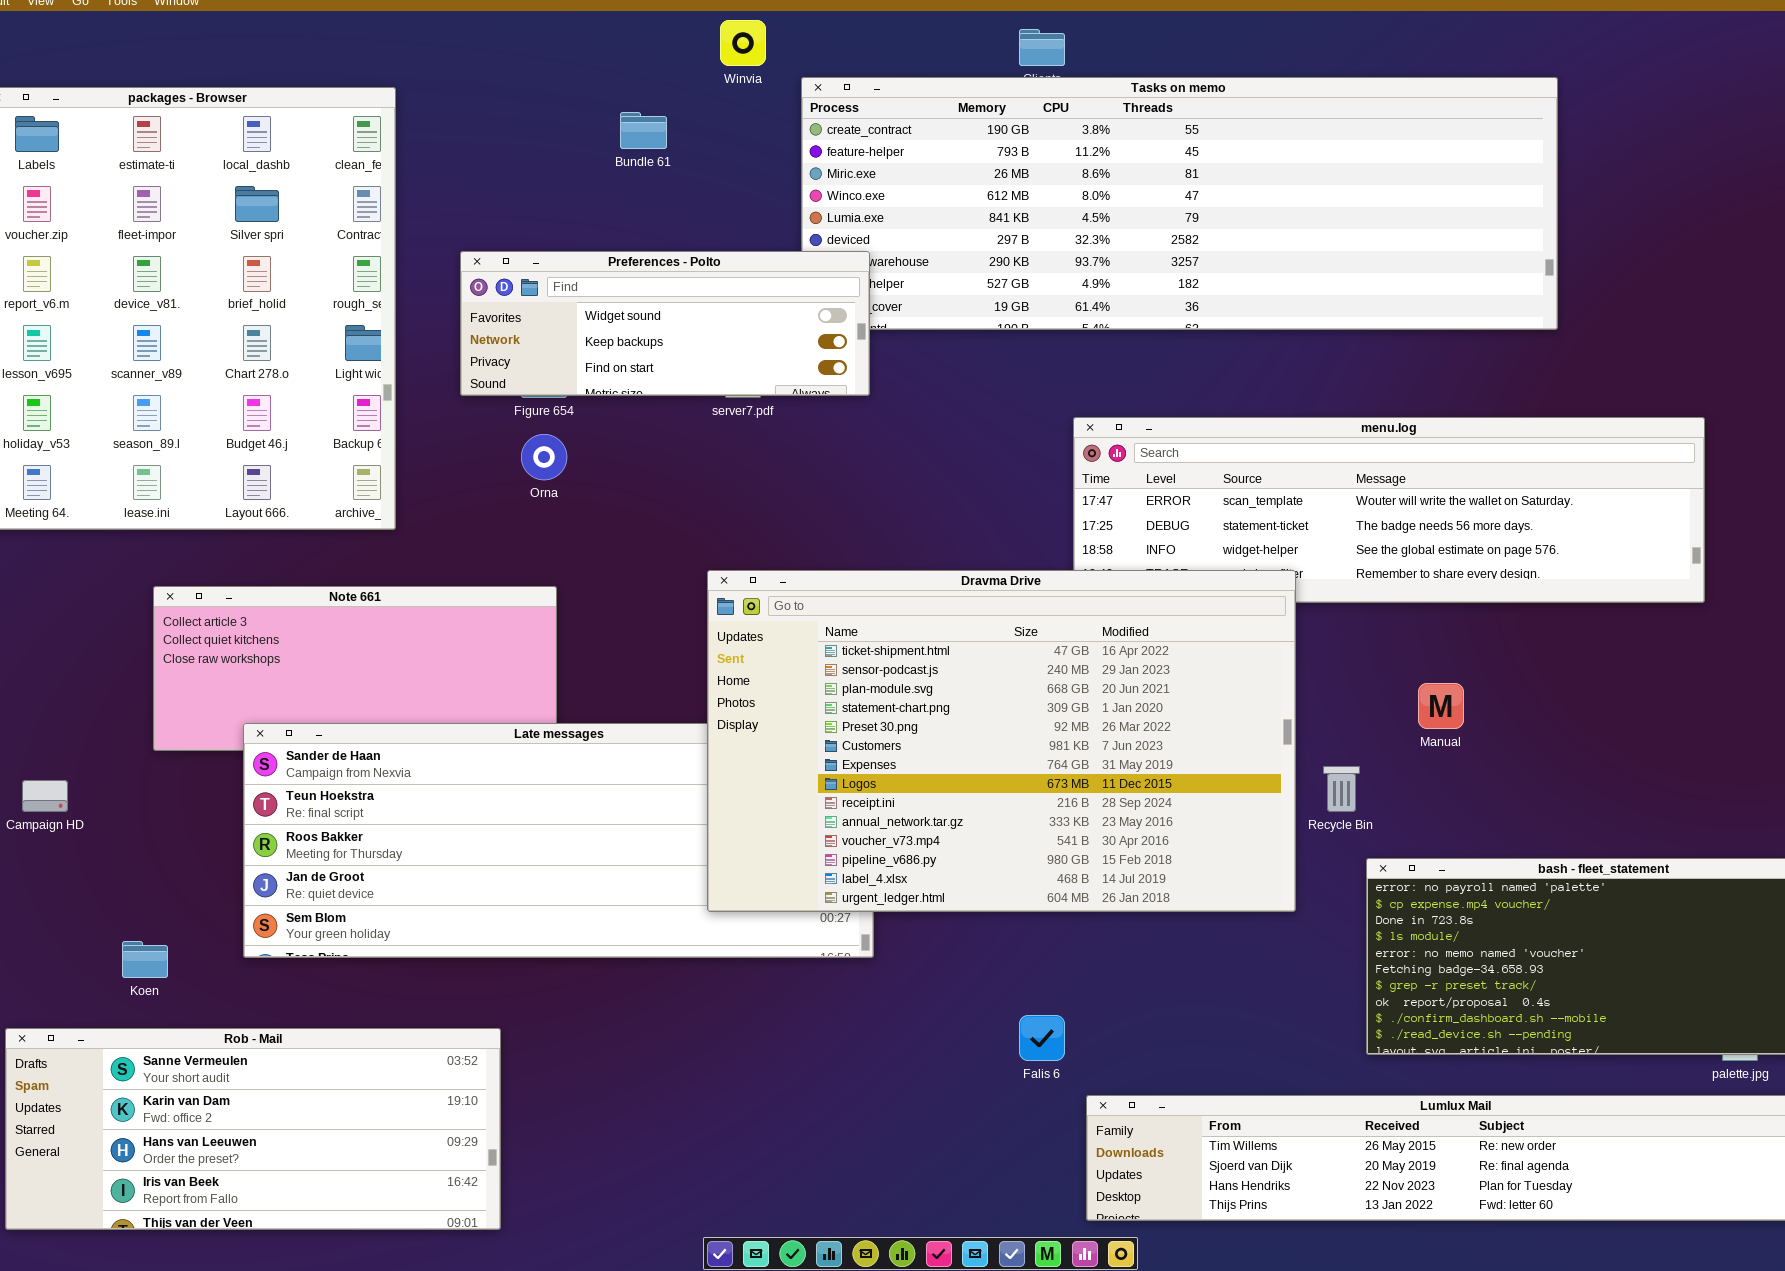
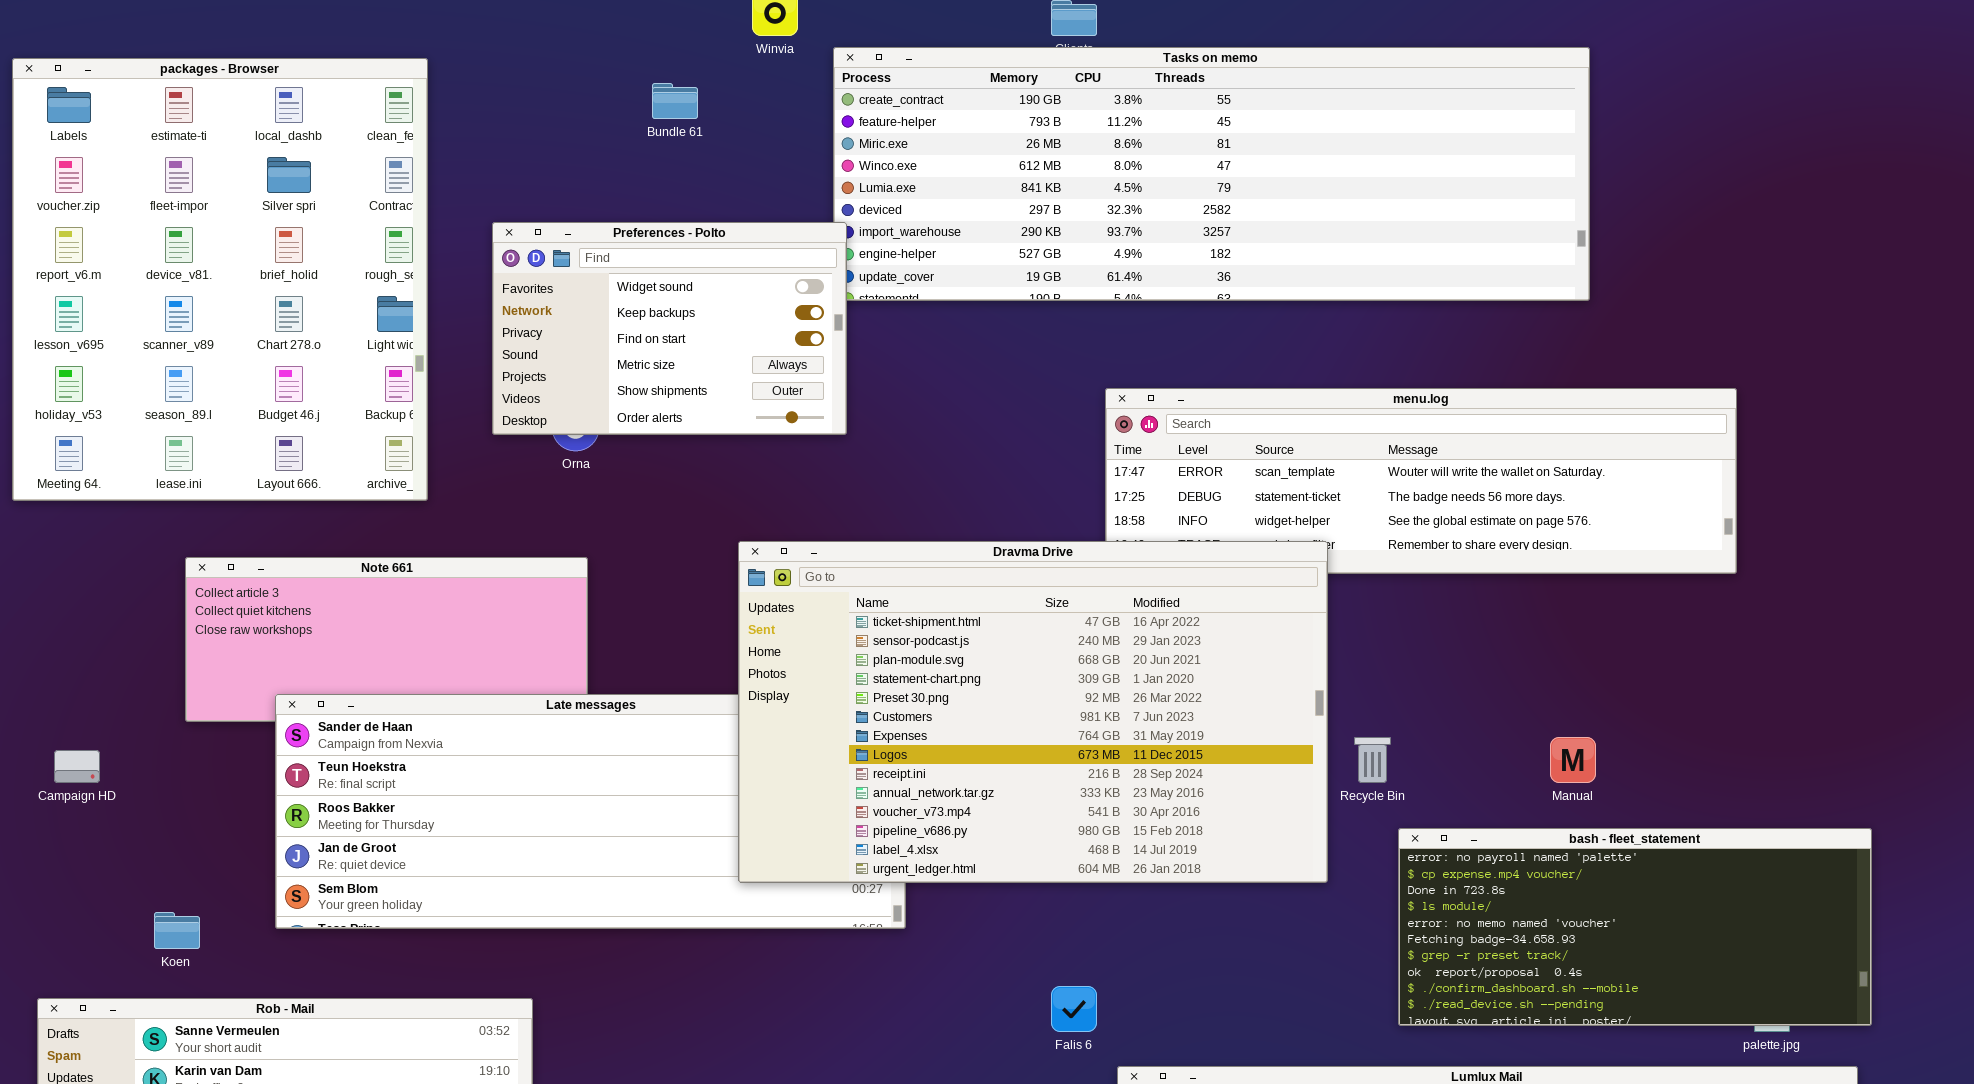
Preferences - Polto: [460,251,870,396] -> [492,222,847,435], resized
Manual: [1418,683,1464,729] -> [1550,737,1596,783], moved

